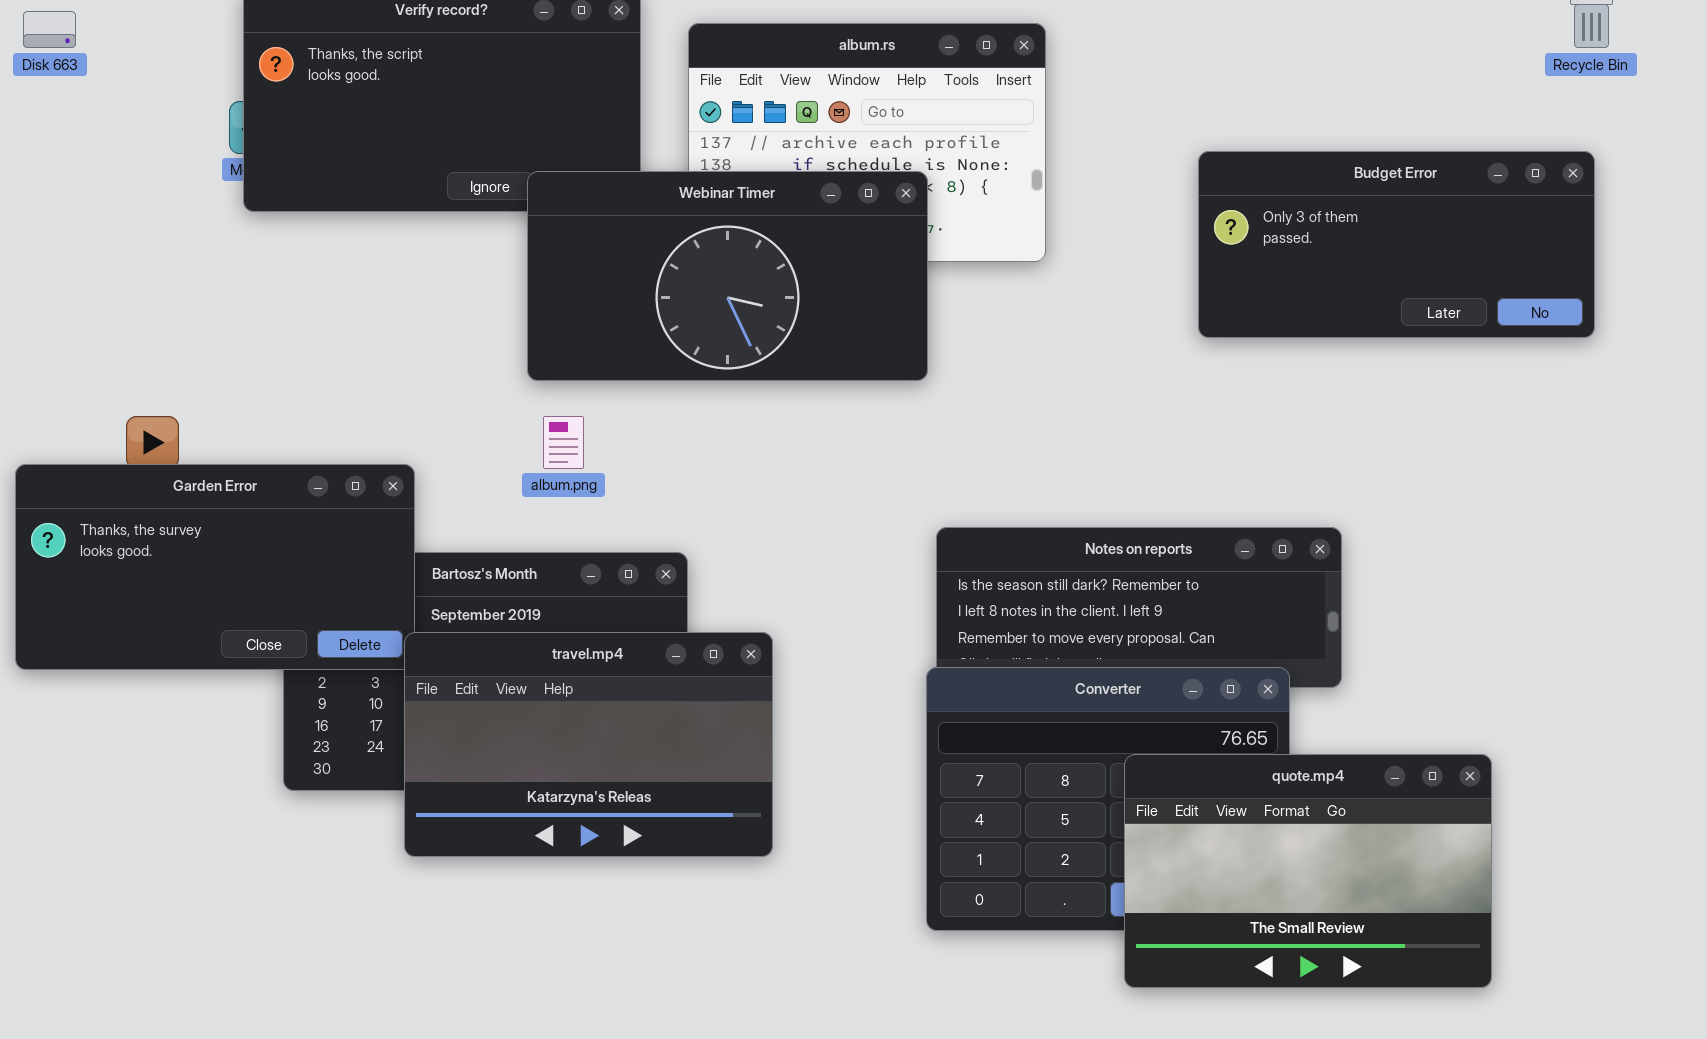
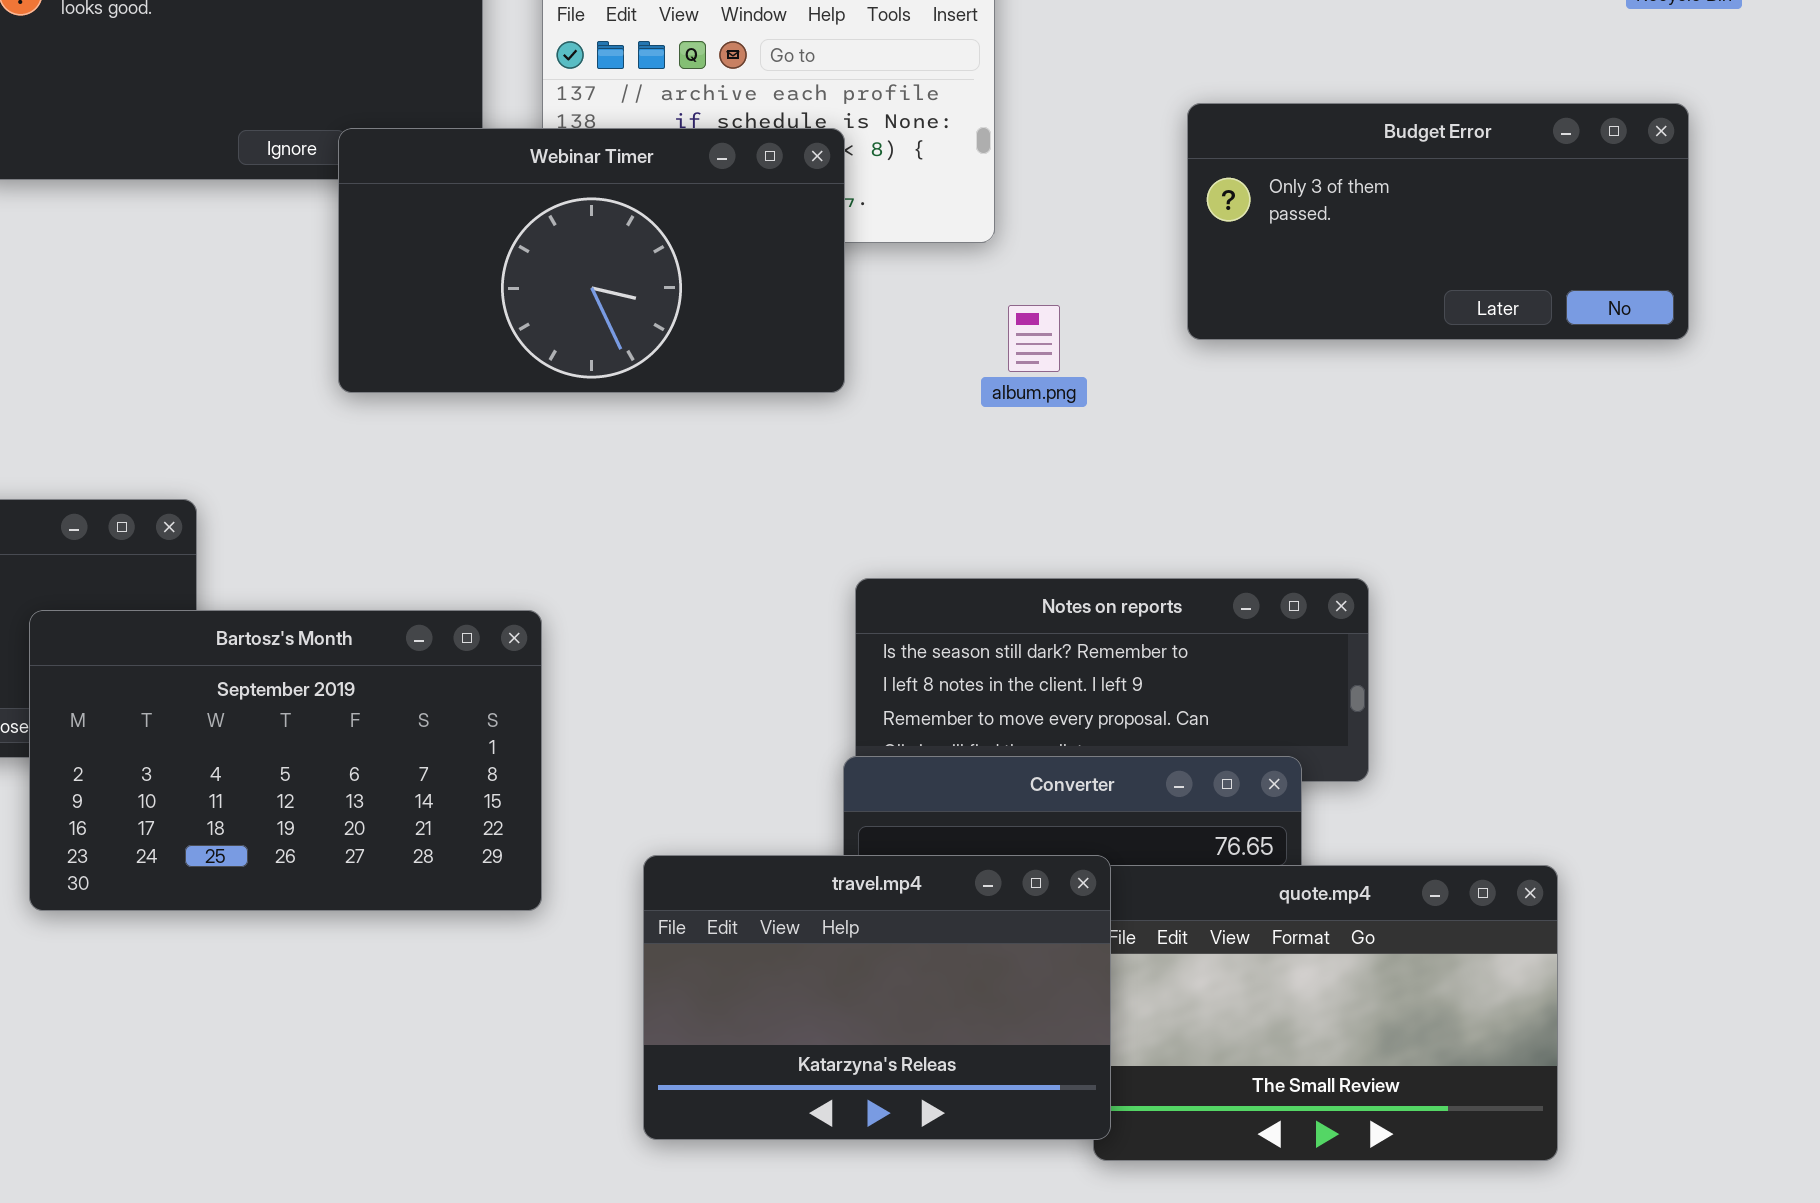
album.png: [543,416,584,469] -> [1008,305,1060,372], moved
Bartosz's Month: [283,552,688,791] -> [29,610,542,911], raised
travel.mp4: [404,632,773,857] -> [643,855,1111,1140], moved

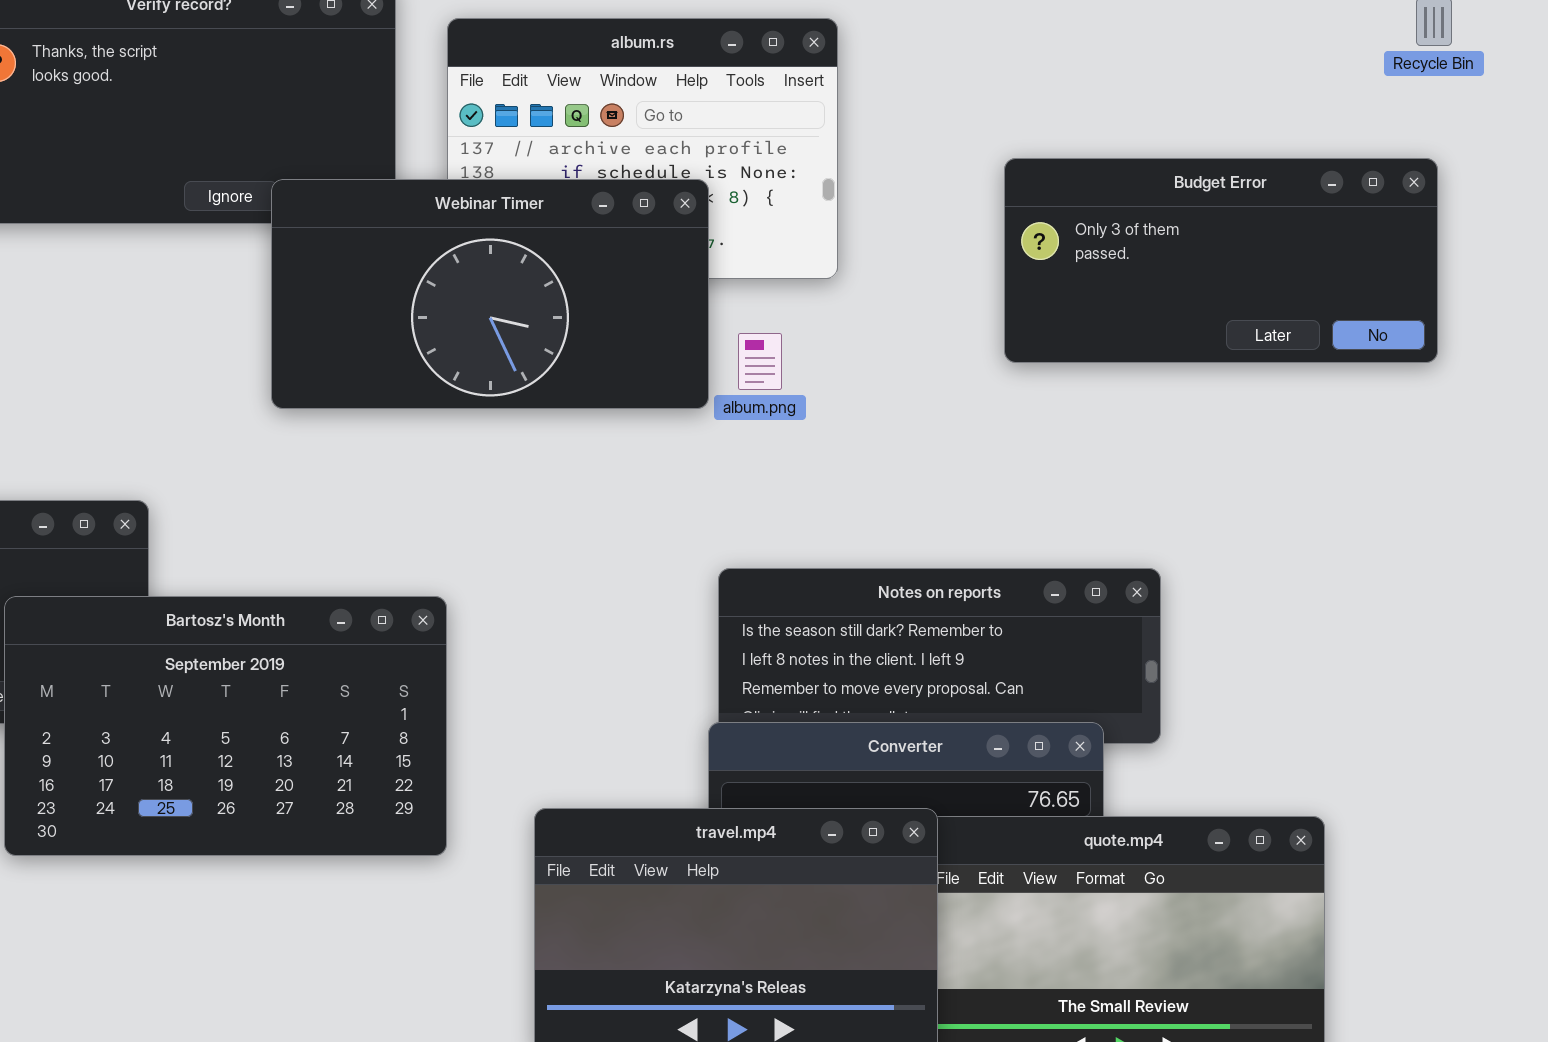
album.png: [1008,305,1060,372] -> [738,333,782,390], moved

